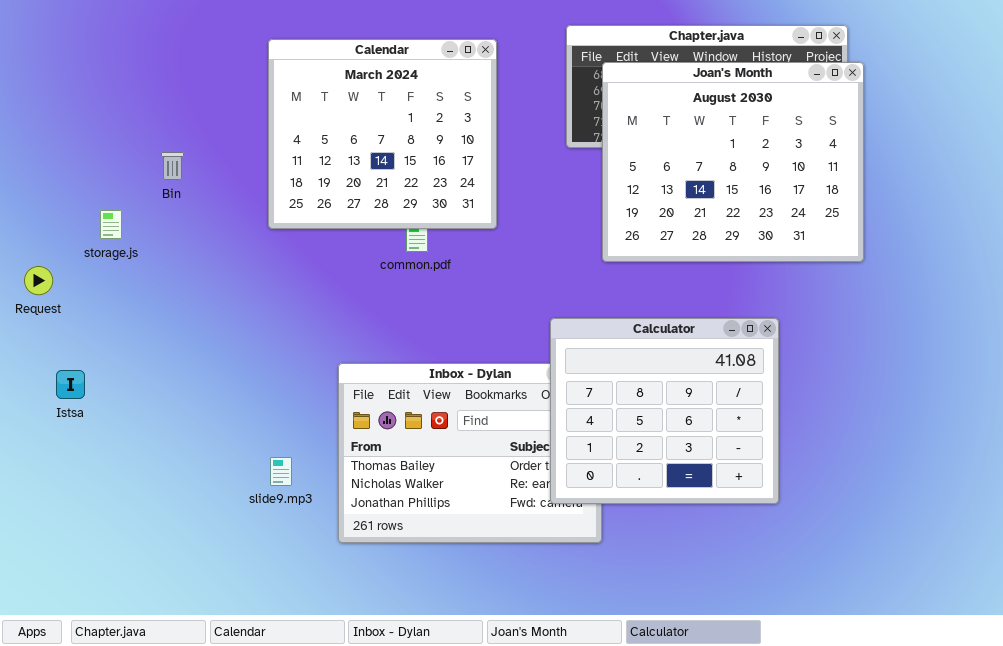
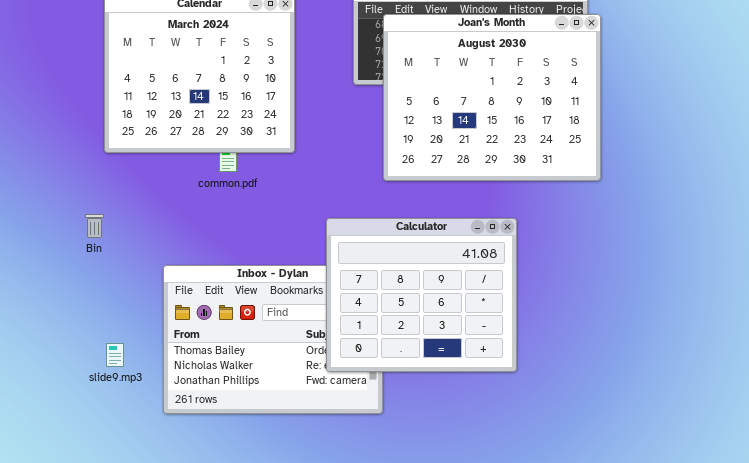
Bin: [161,152,184,180] -> [85,214,104,238], moved
Calculator: [550,318,779,504] -> [326,218,517,372], moved

